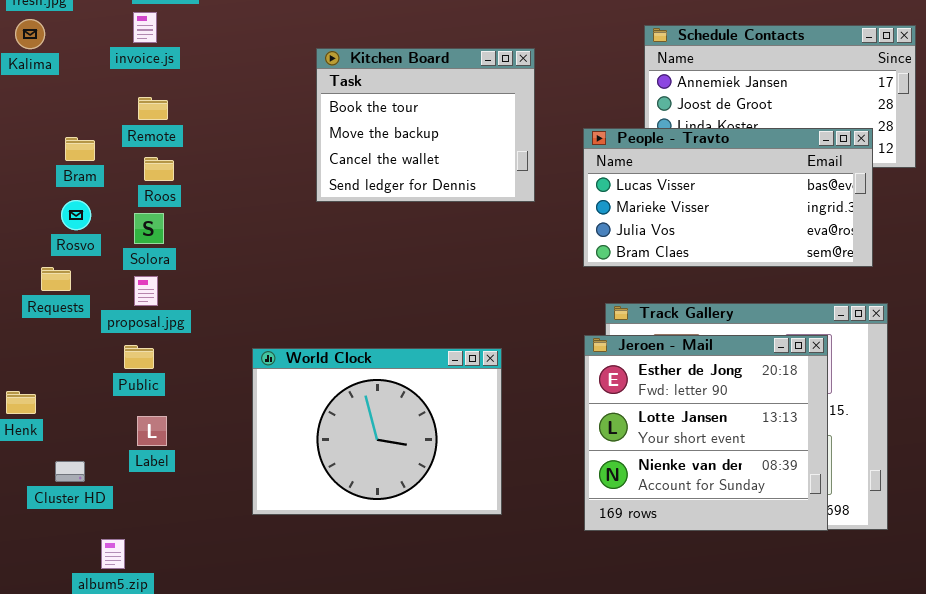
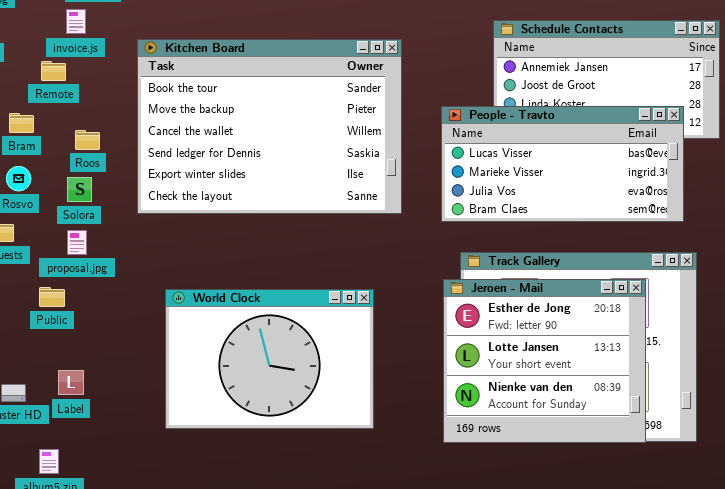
Kitchen Board: [316,48,535,202] -> [137,39,402,214], resized
Remote: [138,97,168,120] -> [41,61,66,81], moved
Public: [124,345,154,369] -> [39,287,65,307], moved
Label: [137,416,167,446] -> [58,370,84,395], moved

